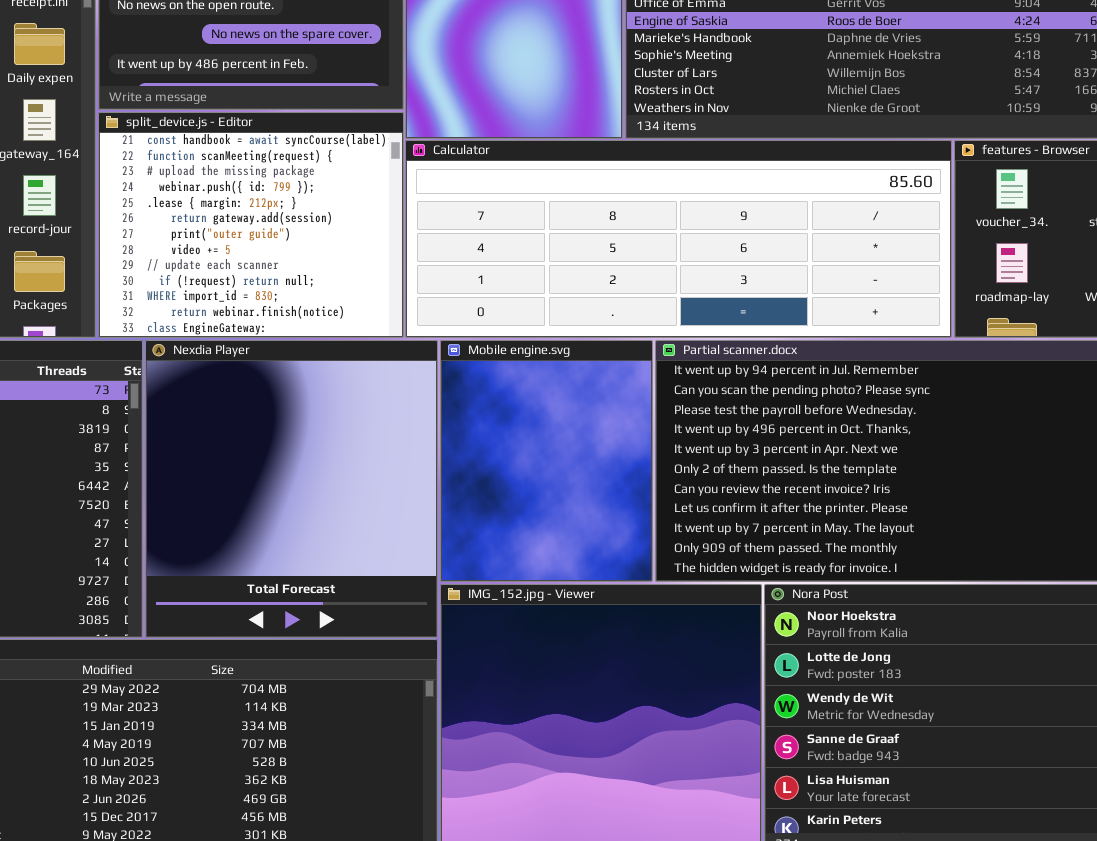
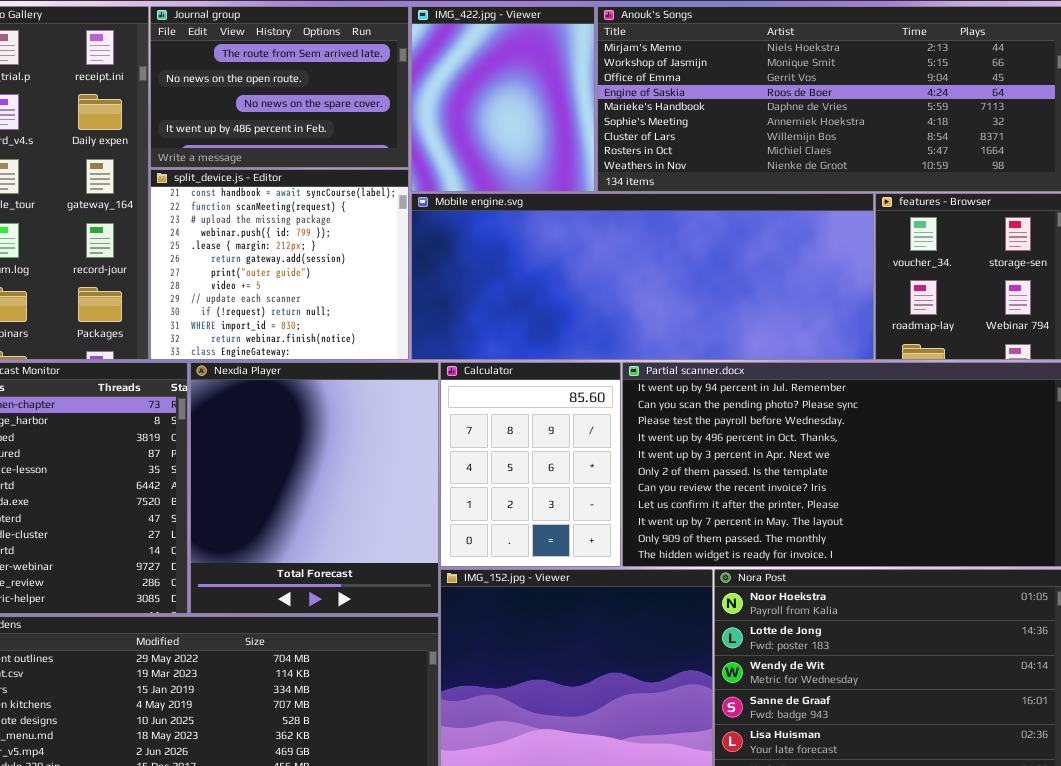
Calculator: [405,140,952,338] -> [440,362,621,567], moved, resized
Mobile engine.svg: [440,340,653,582] -> [411,193,874,360], moved, resized

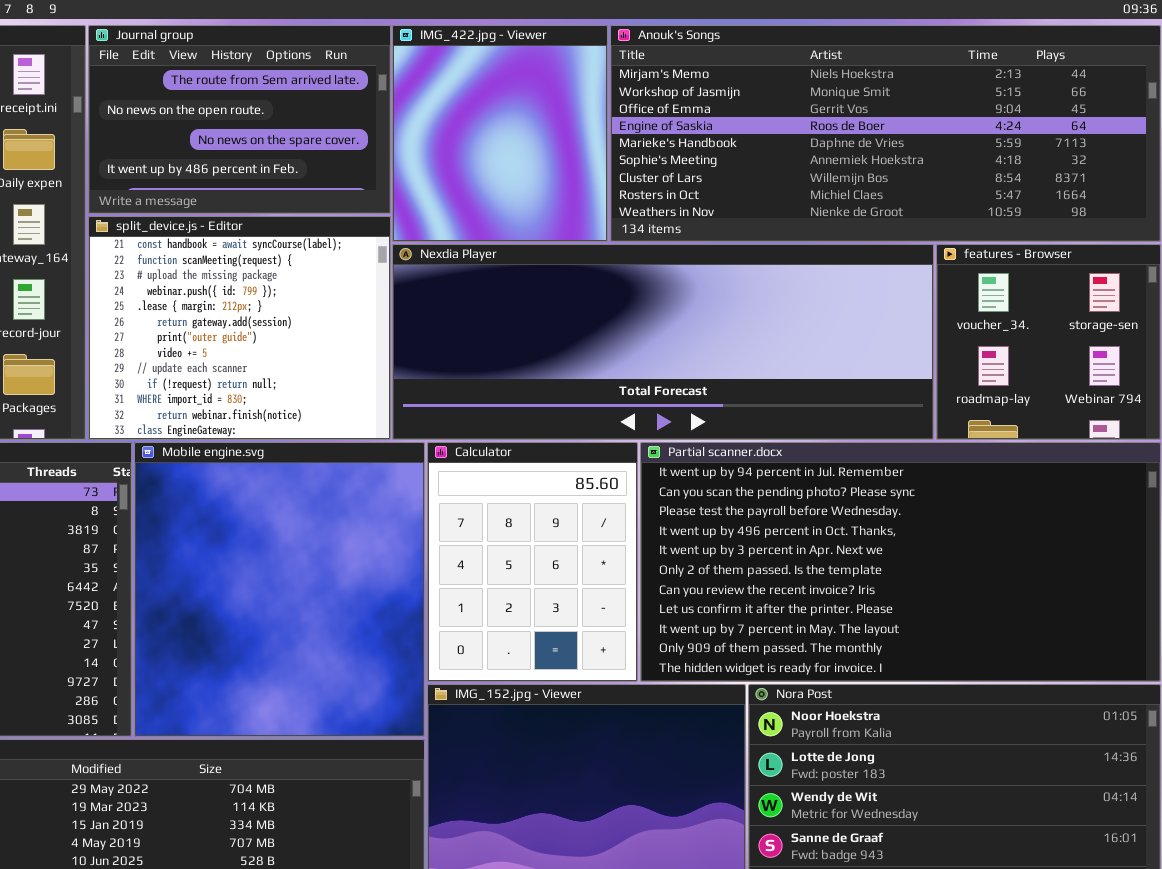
Mobile engine.svg: [411,193,874,360] -> [134,442,425,737], moved, resized
Nexdia Player: [190,362,439,614] -> [392,244,934,440], moved, resized

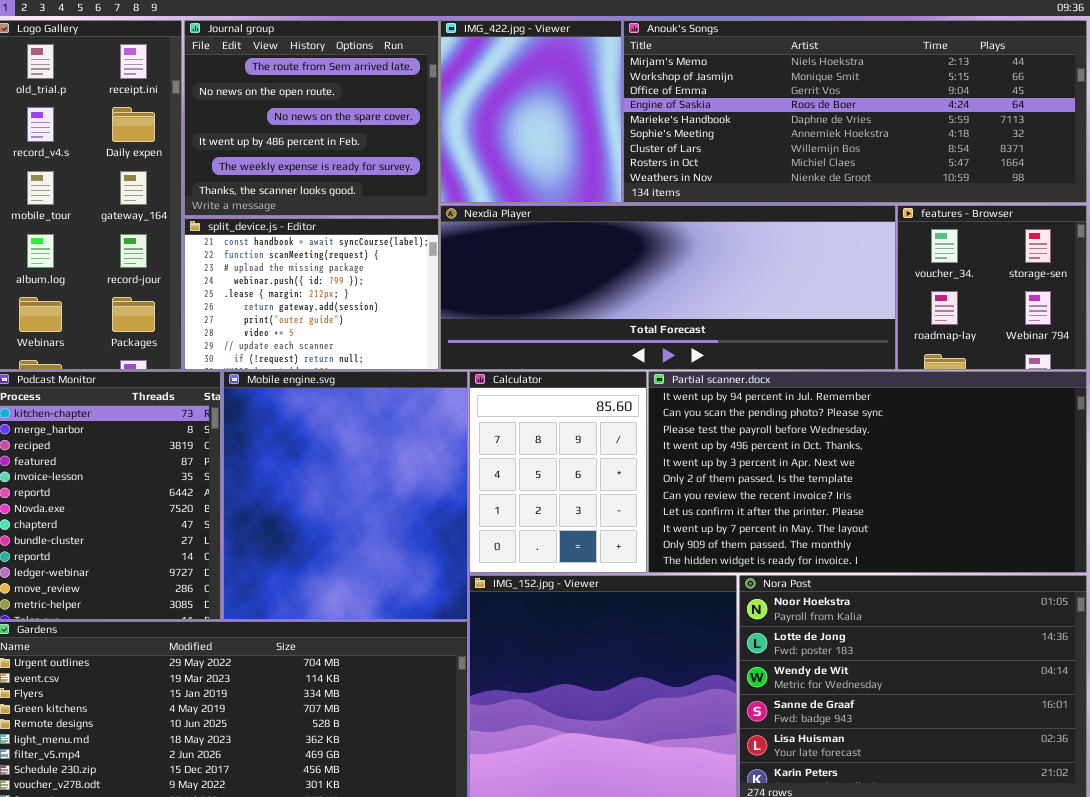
Journal group: [88,25,391,214] -> [184,20,439,216], resized
split_device.js - Editor: [88,216,391,440] -> [184,218,439,370], resized

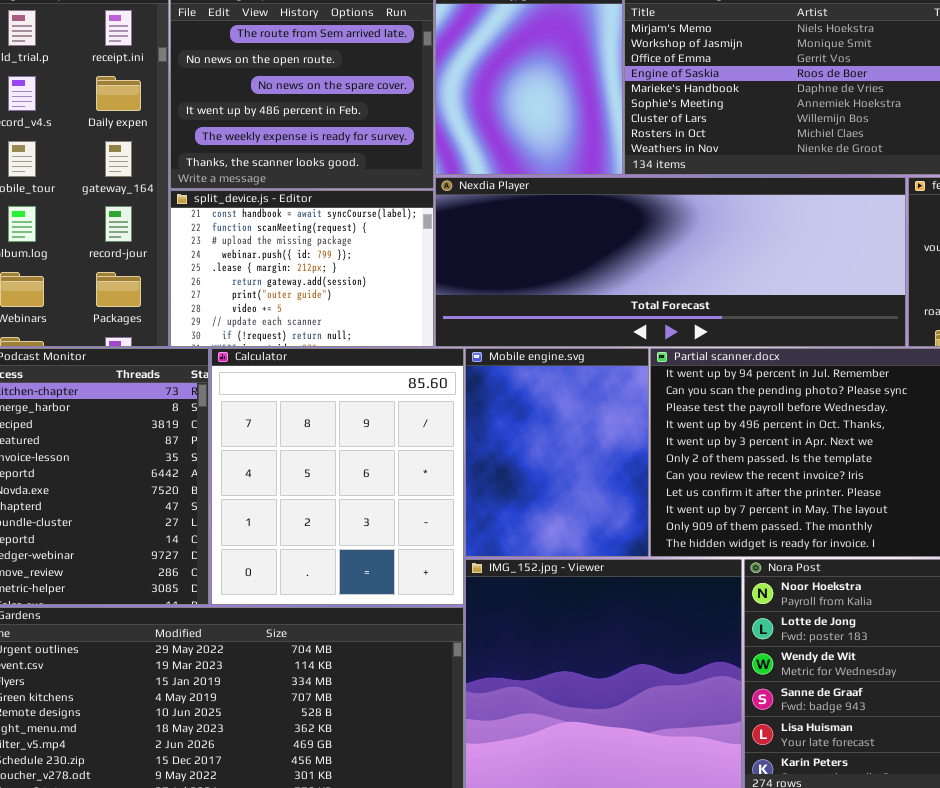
Mobile engine.svg: [223,371,468,620] -> [465,348,649,557], moved, resized
Calculator: [469,371,647,573] -> [211,348,464,605], moved, resized

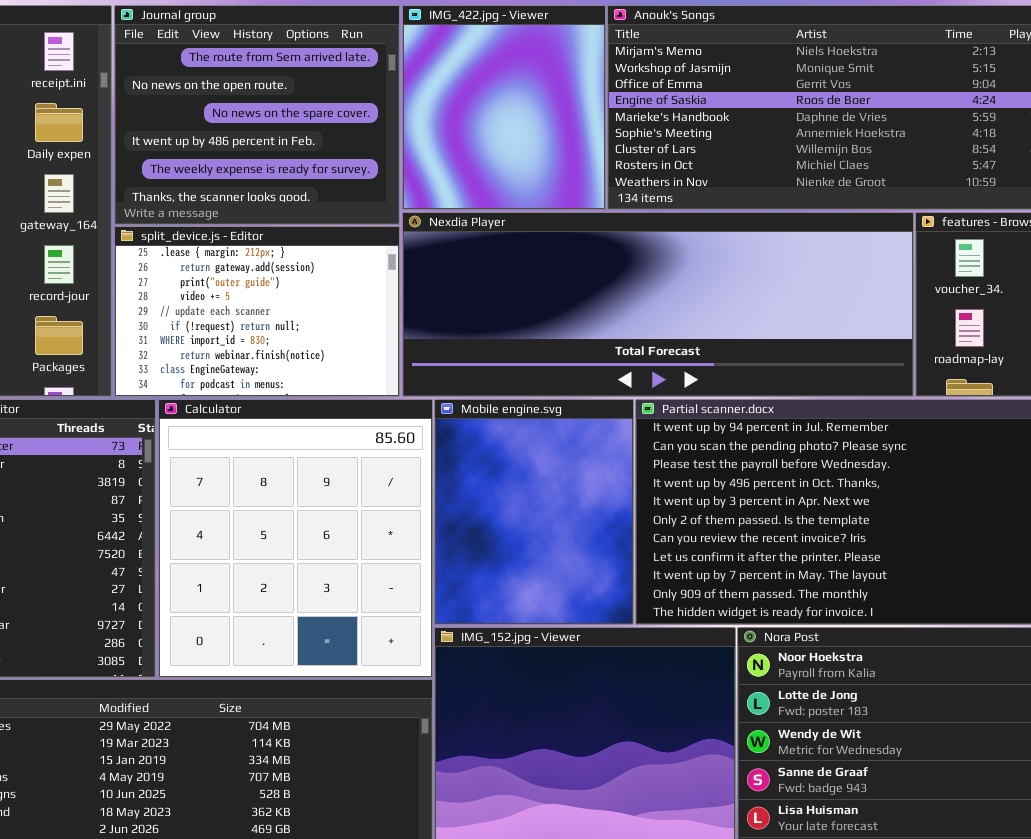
split_device.js - Editor: [170,190,434,347] -> [114,226,400,397], scrolled down 4 rows

